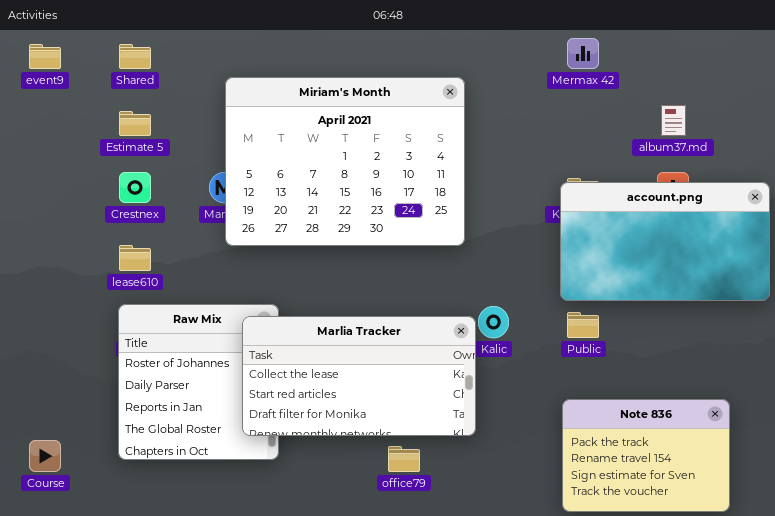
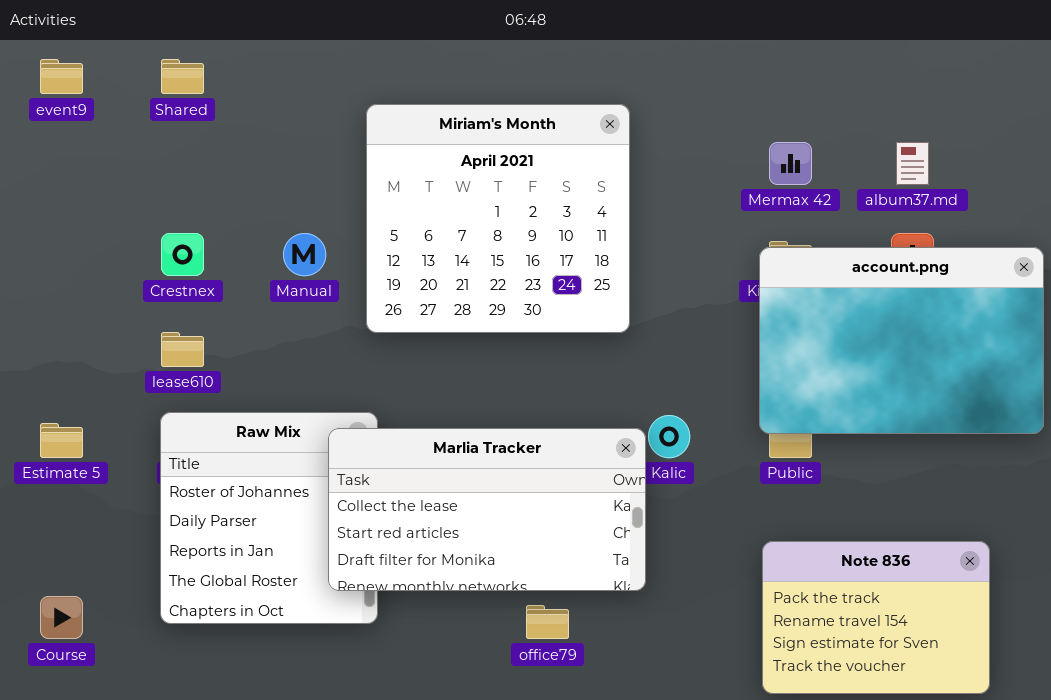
Mermax 42: [567,38,599,69] -> [769,142,812,185], moved
Miriam's Month: [225,77,465,246] -> [366,104,630,333], resized
Estimate 5: [119,111,151,136] -> [40,423,83,458], moved
account.png: [560,182,770,301] -> [759,247,1044,434], resized

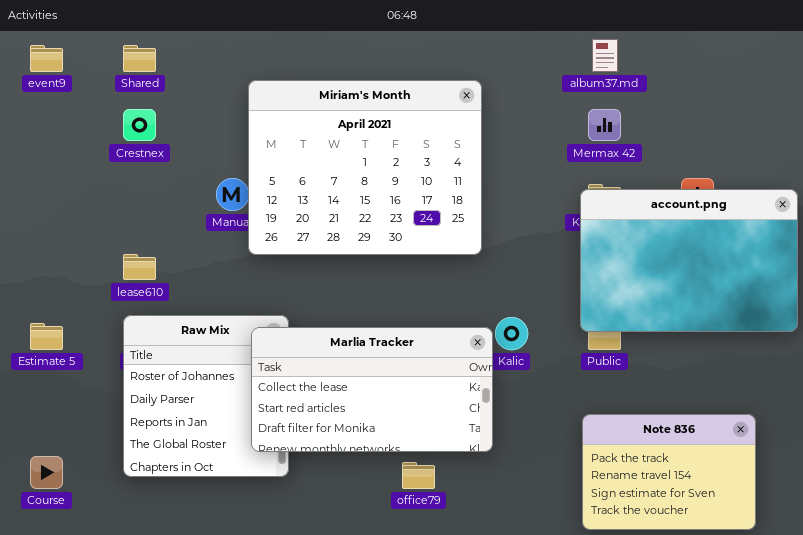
Miriam's Month: [366,104,630,333] -> [248,80,482,255], resized
album37.md: [896,142,929,185] -> [592,39,618,72], moved
Crestnex: [161,233,204,276] -> [123,109,156,141], moved

